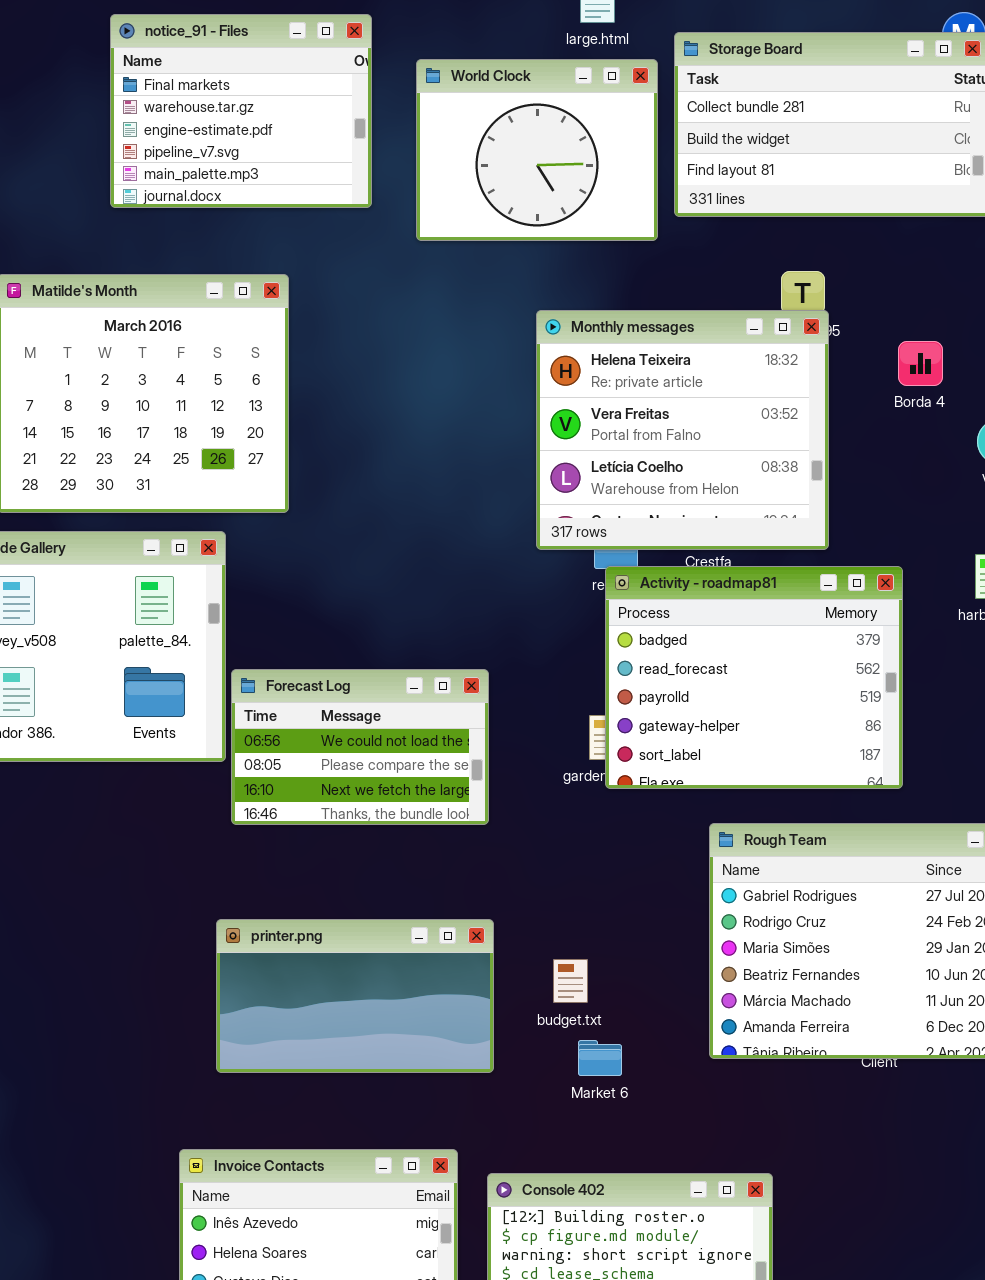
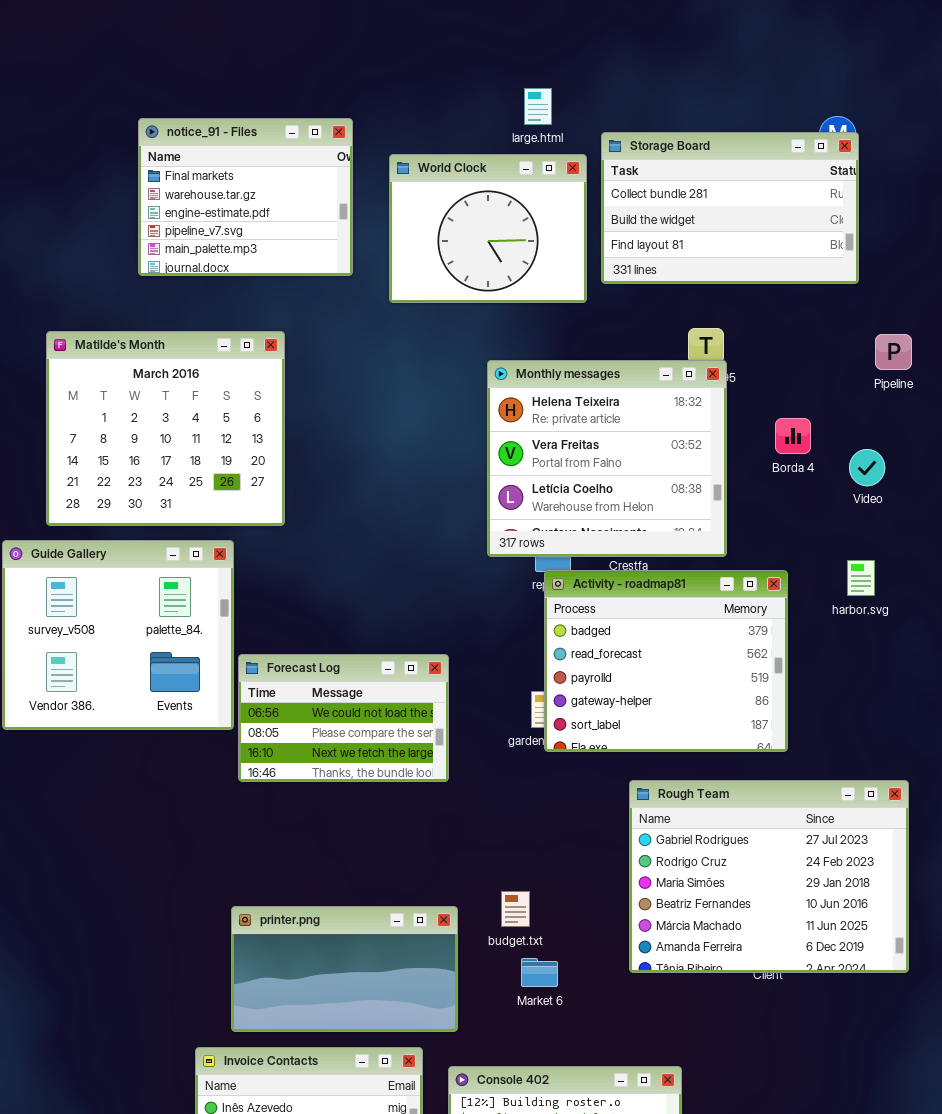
Borda 4: [898,341,943,386] -> [775,418,811,454], moved
printer.png: [216,919,494,1073] -> [231,906,458,1032], moved

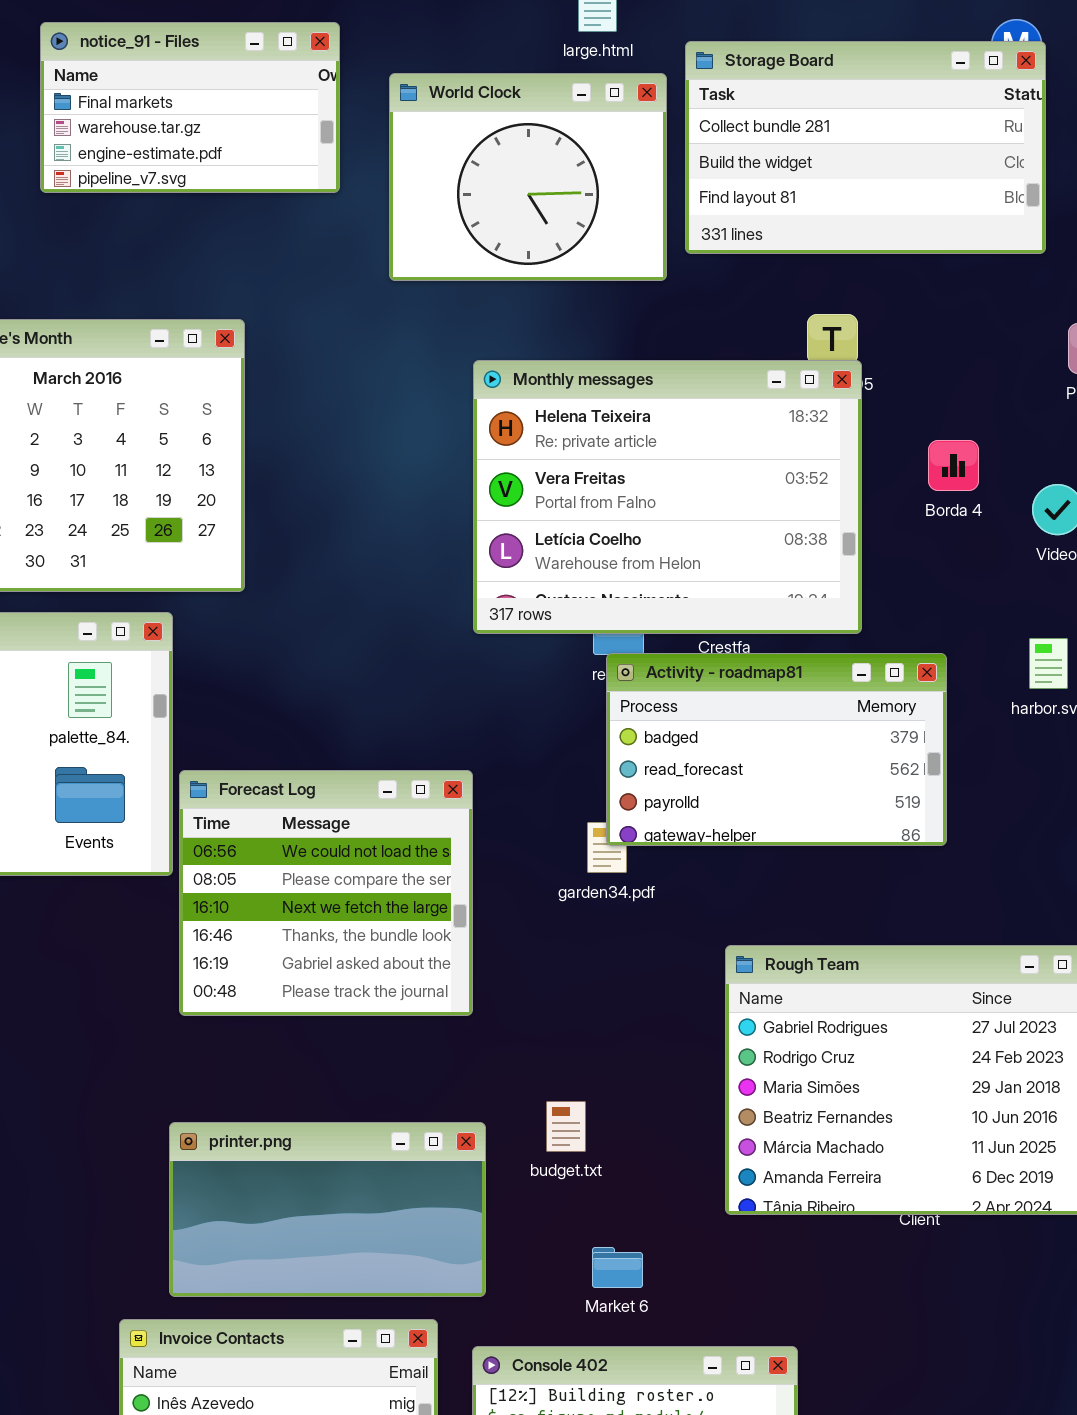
notice_91 - Files: [138,118,353,276] -> [40,22,340,193], resized
Monthly messages: [487,360,727,557] -> [473,360,862,634], resized
Activity - roadmap81: [544,570,788,752] -> [606,653,947,846], resized
Forecast Log: [238,654,449,782] -> [179,770,473,1016], resized
Market 6: [521,958,558,987] -> [592,1247,643,1288], moved

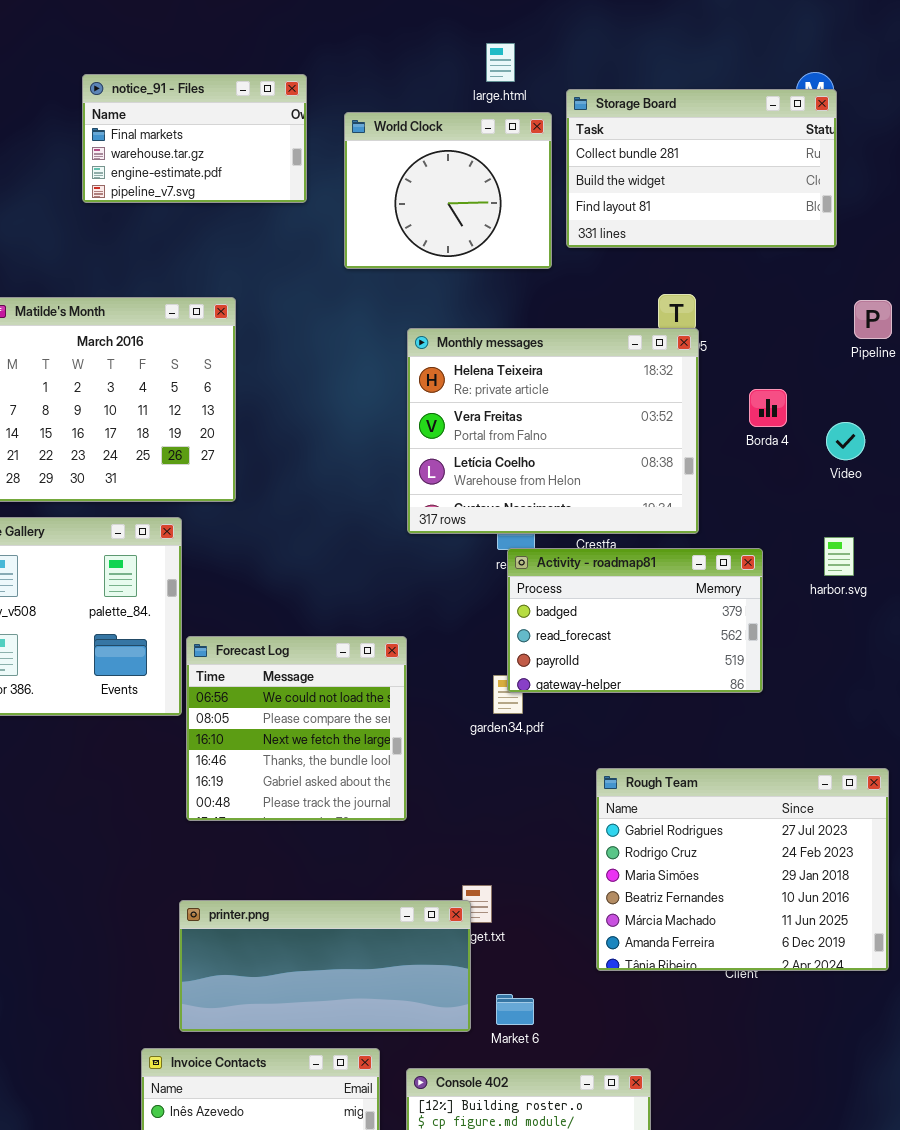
printer.png: [169,1122,486,1297] -> [179,900,471,1032], resized

